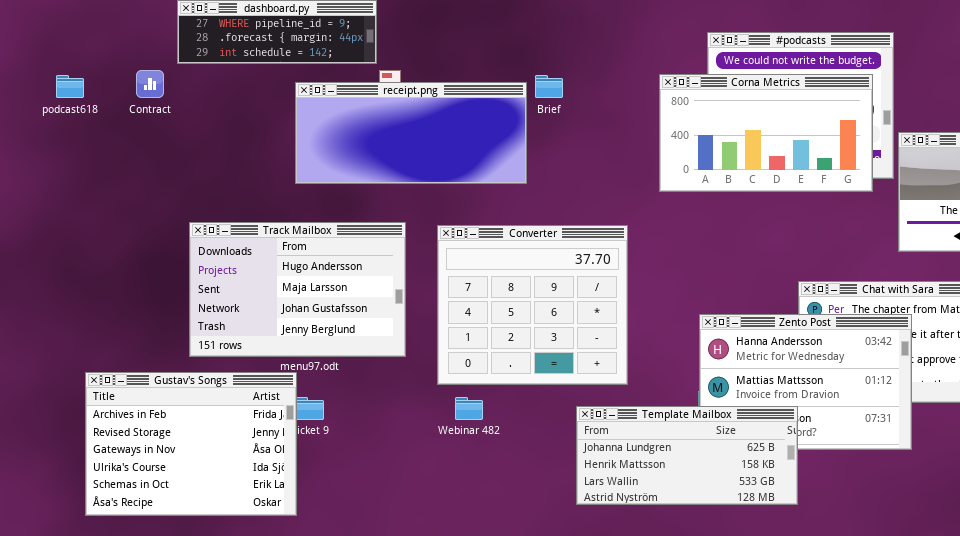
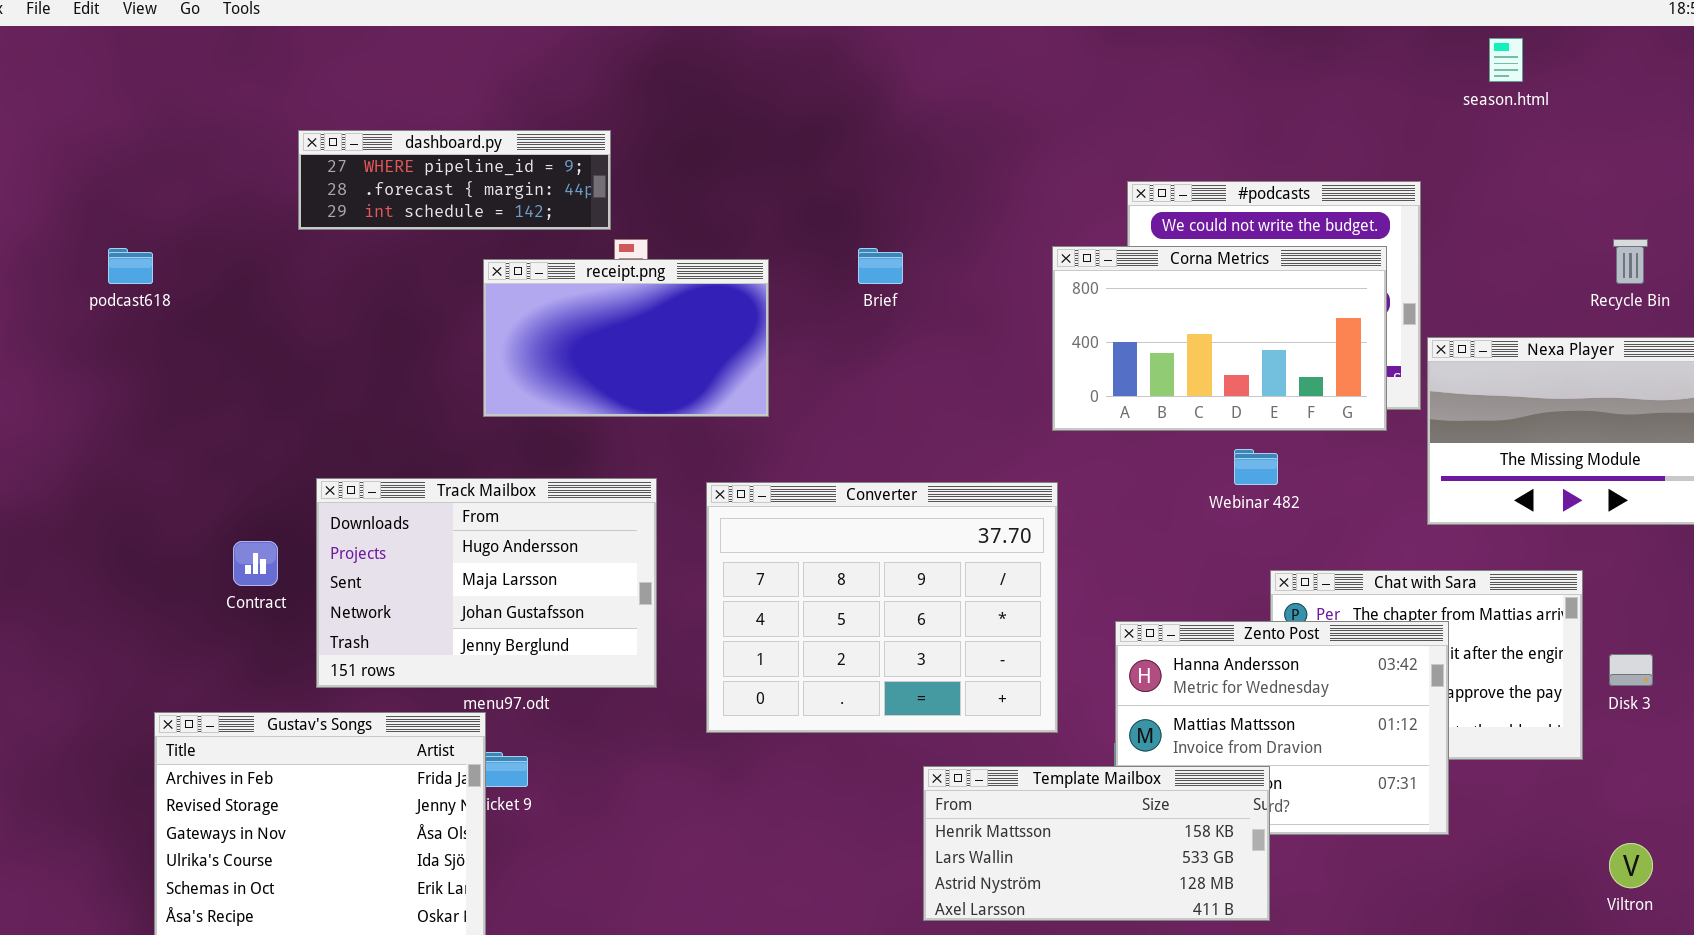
Contract: [136,70,164,98] -> [233,541,278,586], moved
receipt.png: [295,82,527,184] -> [483,259,769,417], resized
Converter: [437,225,628,385] -> [706,482,1058,733], resized
Webinar 482: [455,397,483,420] -> [1234,449,1278,485], moved
Template Mailbox: [576,406,798,505] -> [923,766,1270,921], scrolled down 1 row

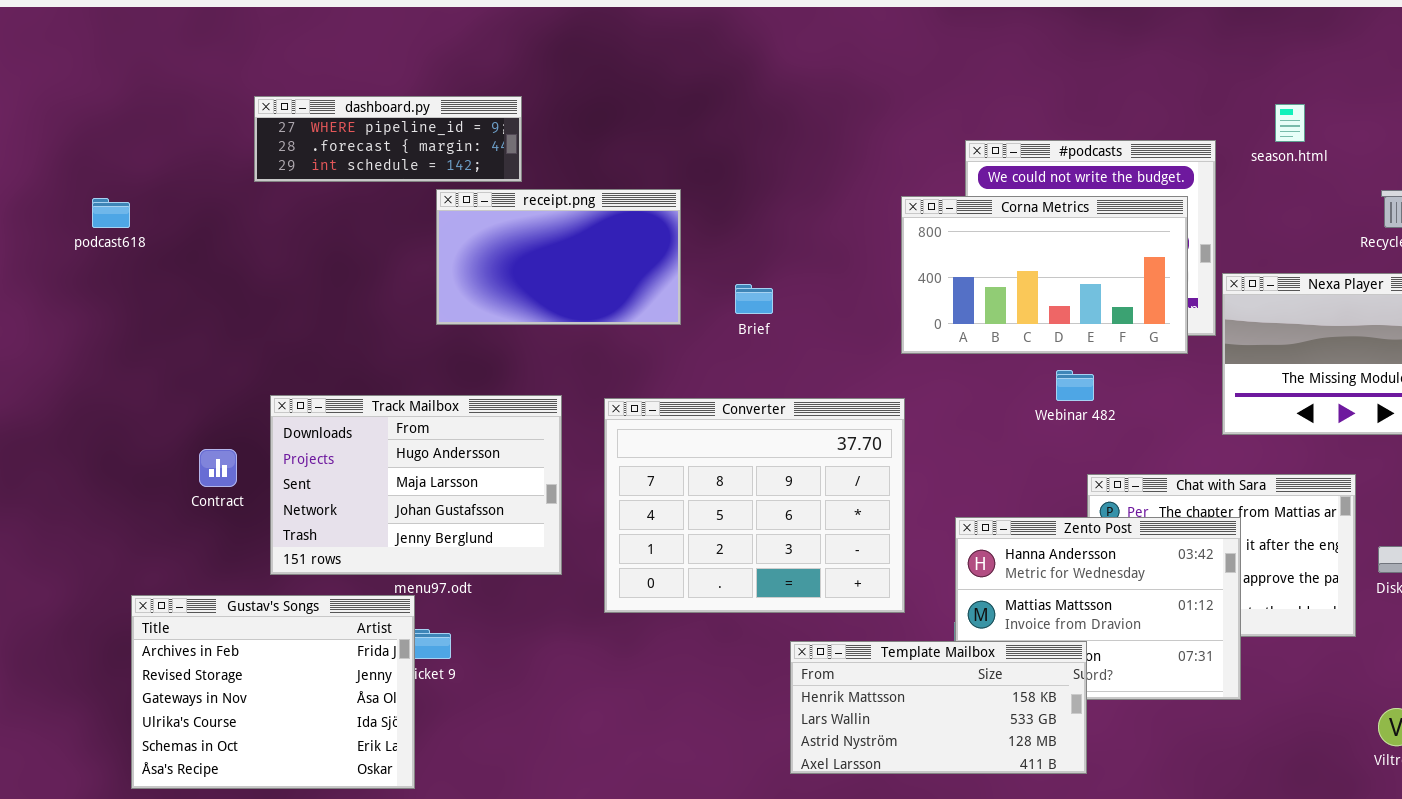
season.html: [1489,38,1523,82] -> [1275,104,1305,142], moved
Brief: [858,248,903,284] -> [735,284,773,314], moved
receipt.png: [483,259,769,417] -> [436,189,681,325], moved

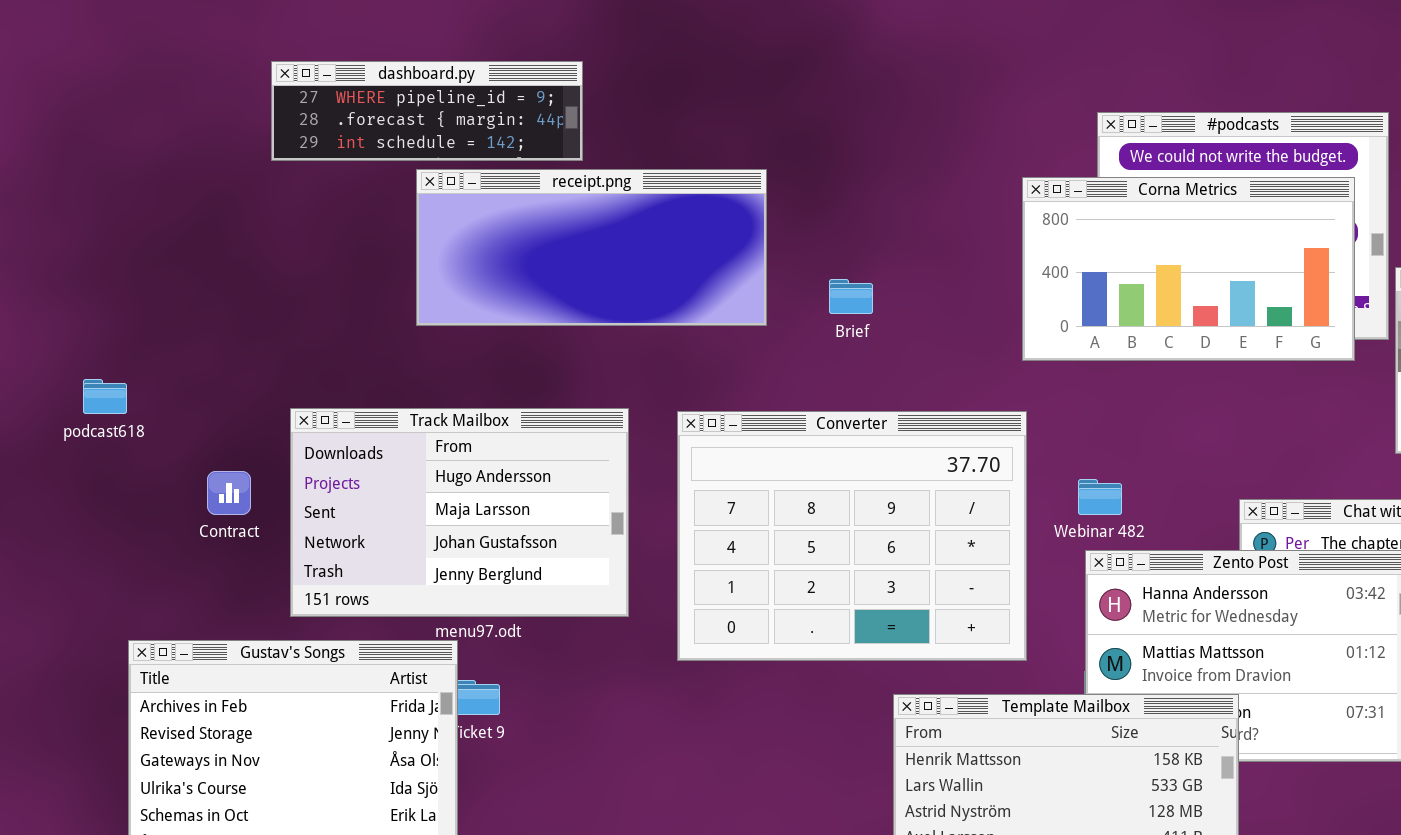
receipt.png: [436,189,681,325] -> [416,169,767,326], resized
podcast618: [92,198,130,228] -> [83,379,127,414], moved
Webinar 482: [1056,370,1094,401] -> [1078,479,1122,515], moved

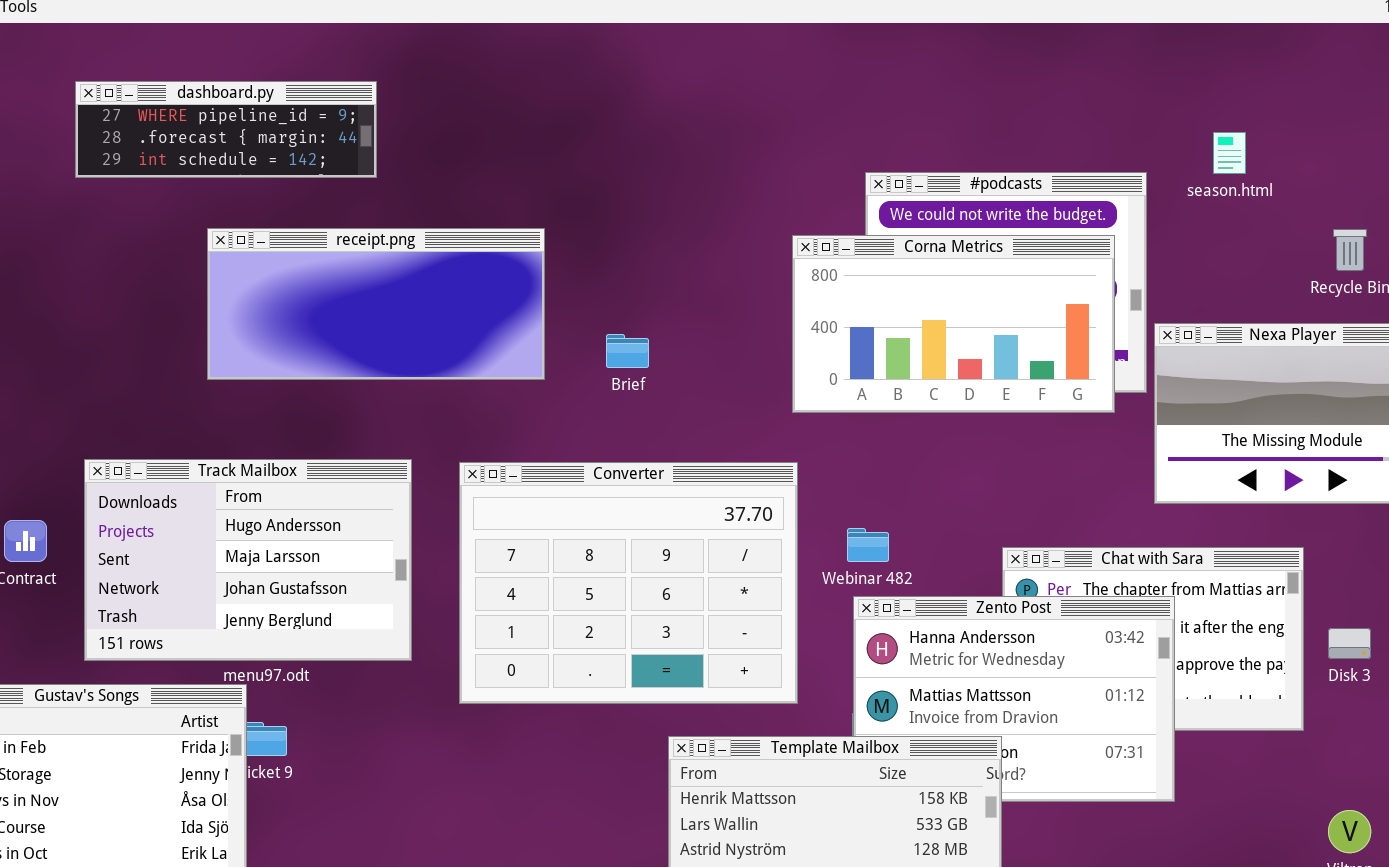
dashboard.py: [271,61,583,161] -> [75,81,377,178], moved

